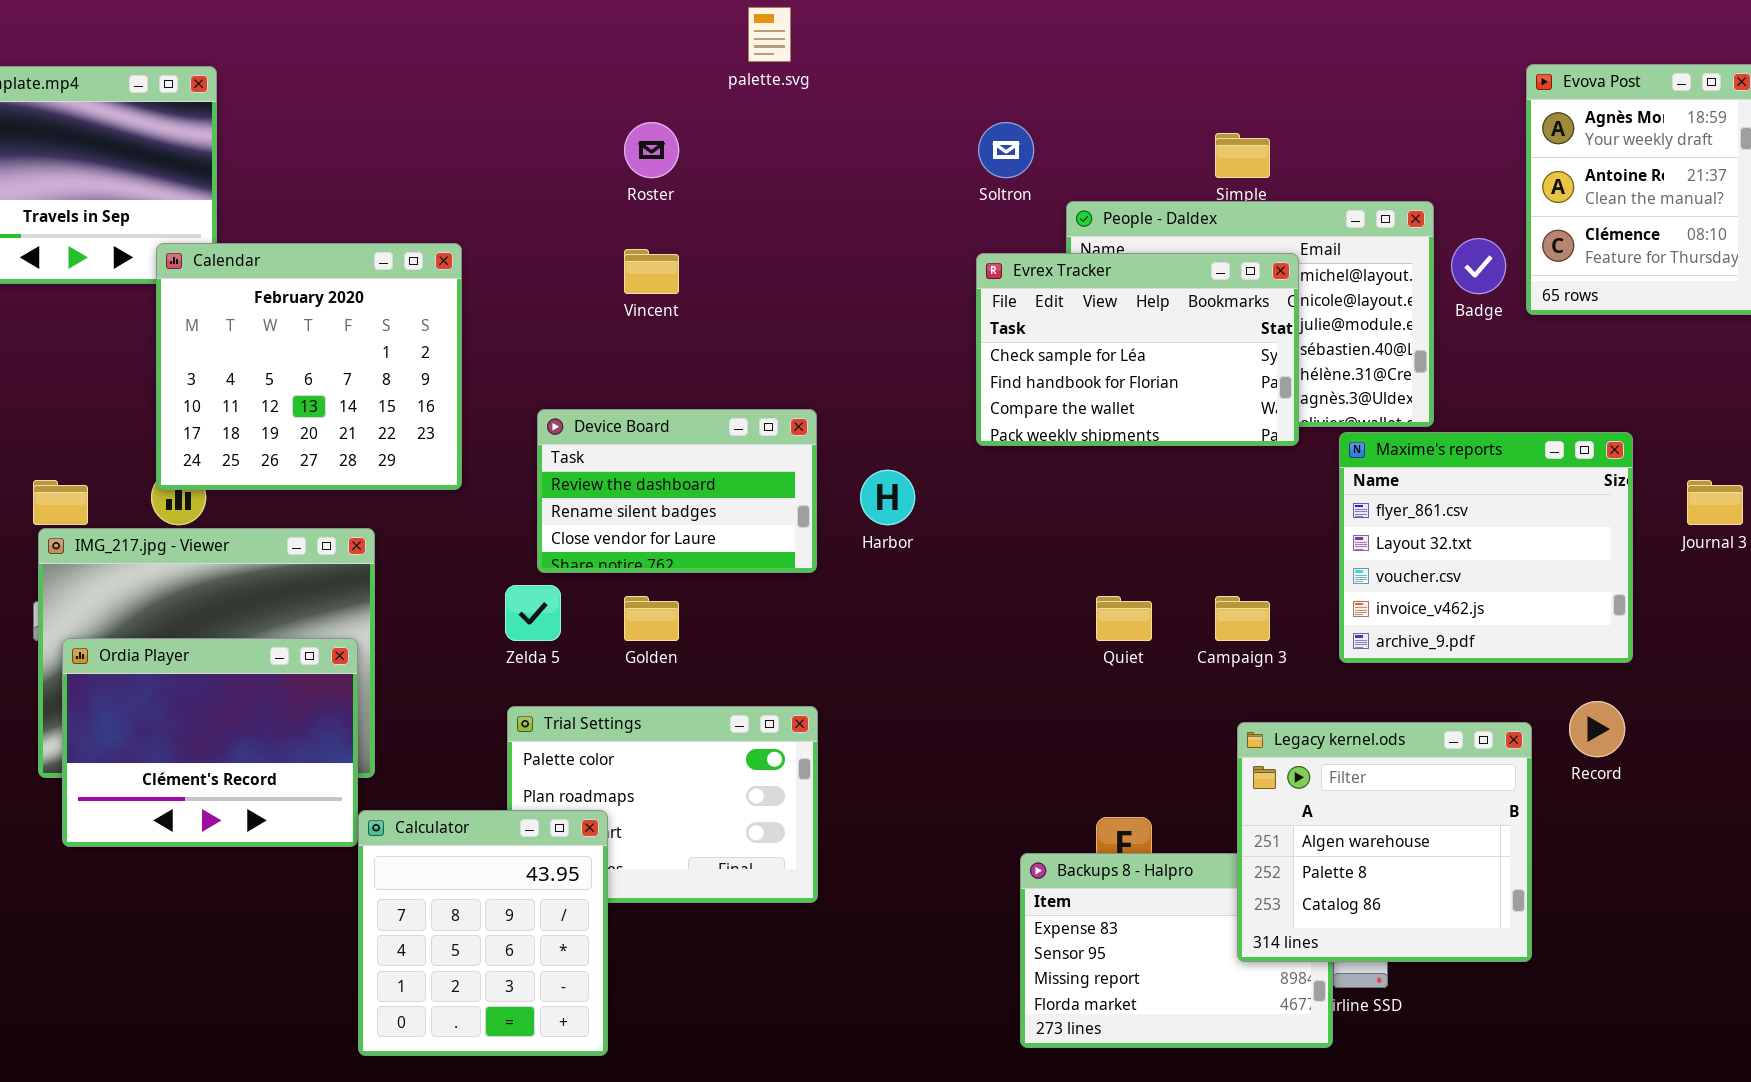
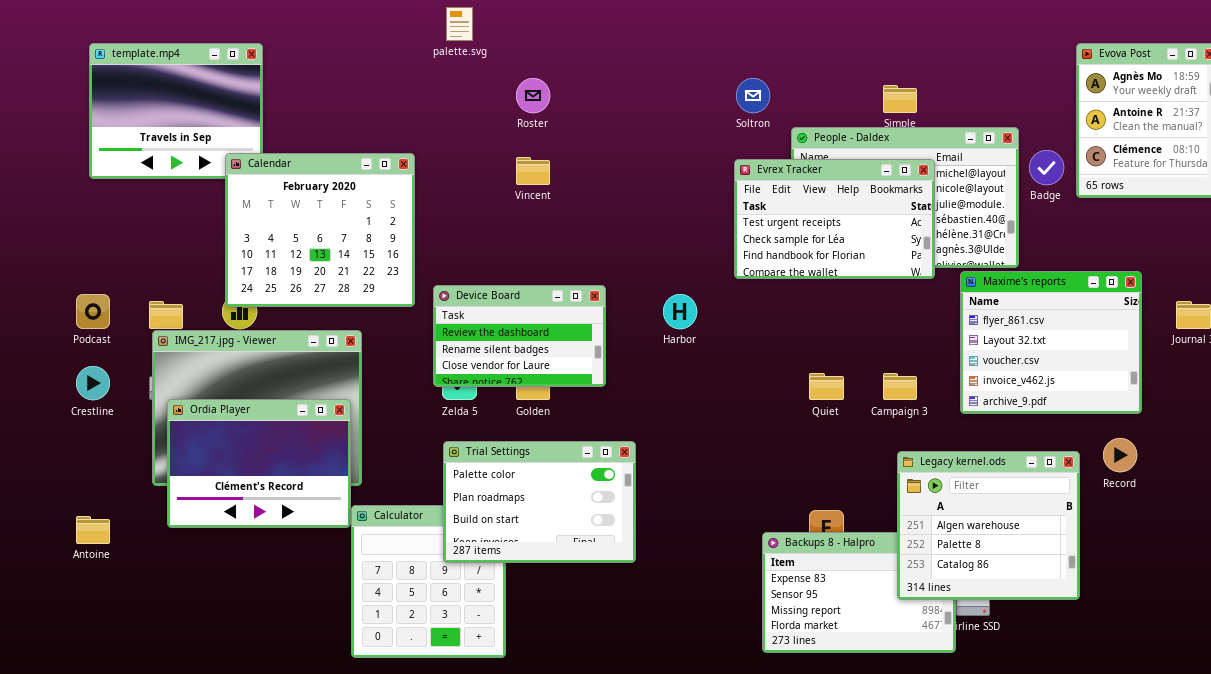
palette.svg: [748,7,791,62] -> [446,7,473,41], moved
Evrex Tracker: [976,253,1299,446] -> [734,159,935,279], scrolled up 1 row
Device Board: [537,409,817,573] -> [433,285,606,387], moved
Trial Settings: [507,706,818,903] -> [443,441,636,563], raised

